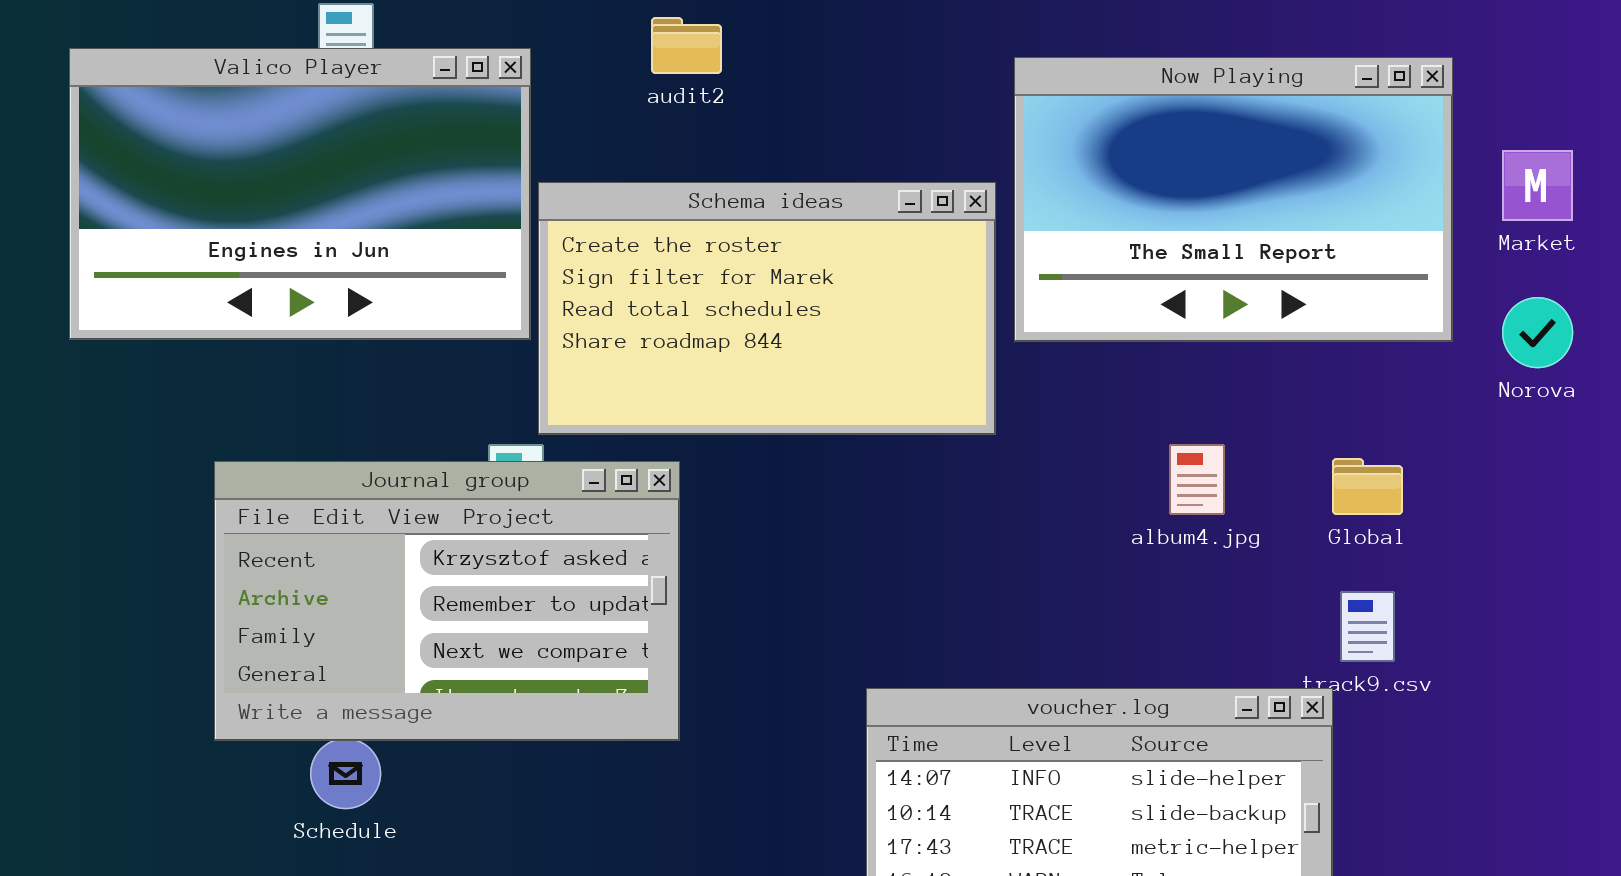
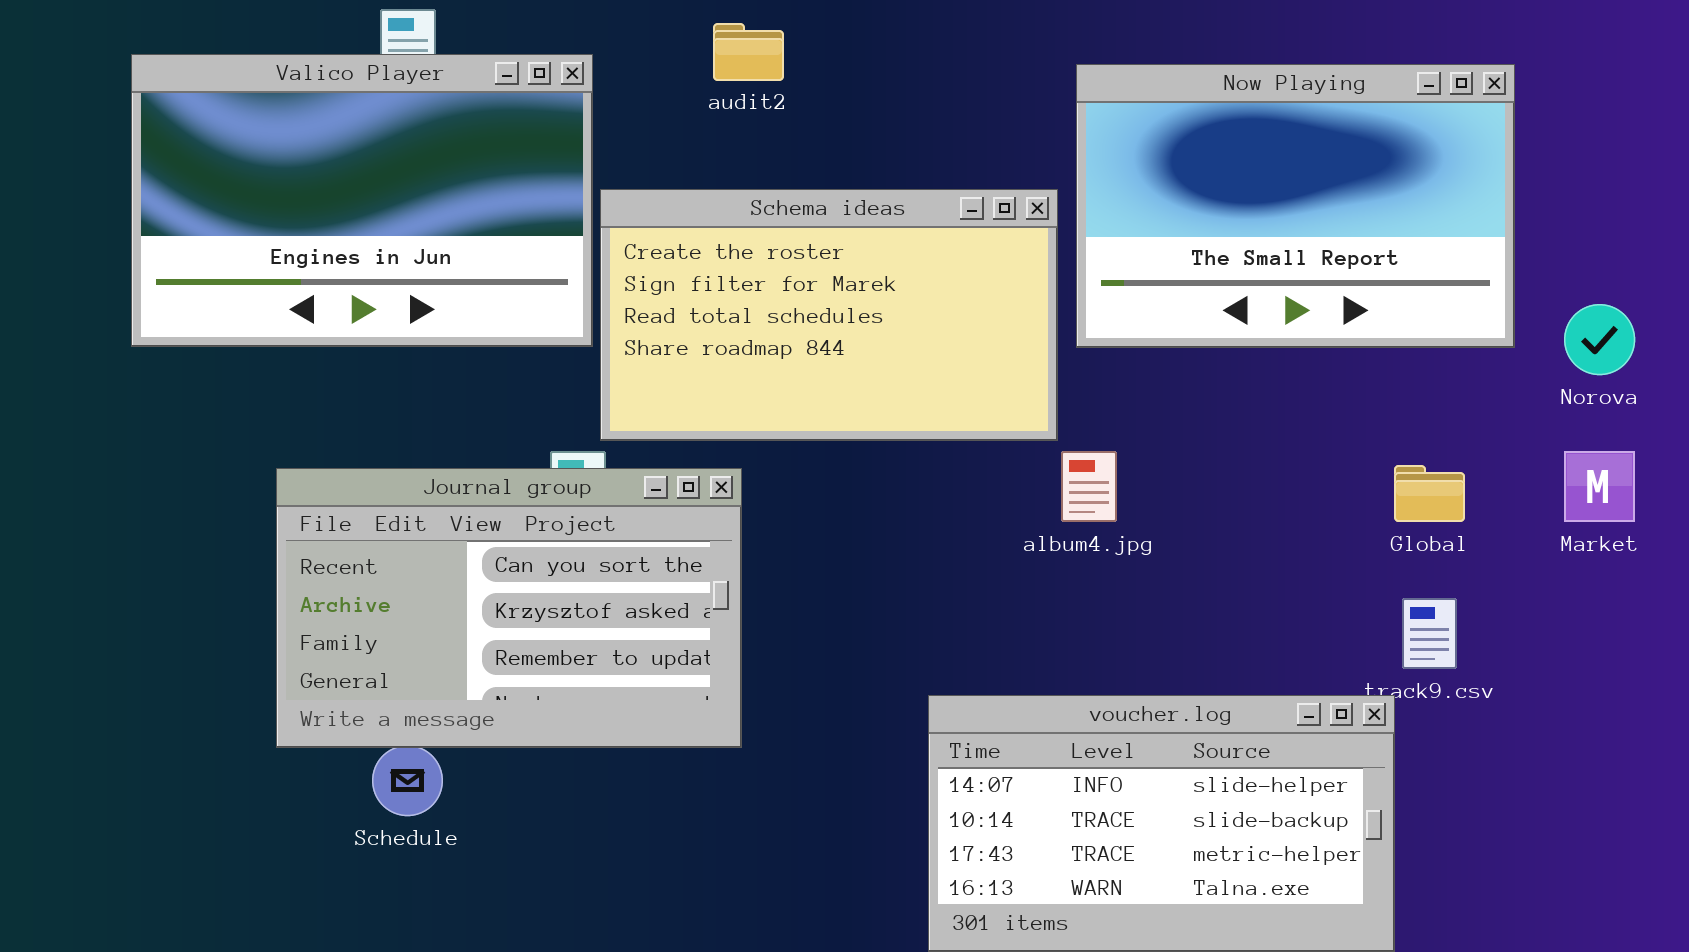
Market: [1502,150,1573,221] -> [1564,451,1635,522], moved
album4.jpg: [1169,444,1225,515] -> [1061,451,1117,522], moved
Journal group: [214,461,680,741] -> [276,468,742,748], scrolled up 1 row

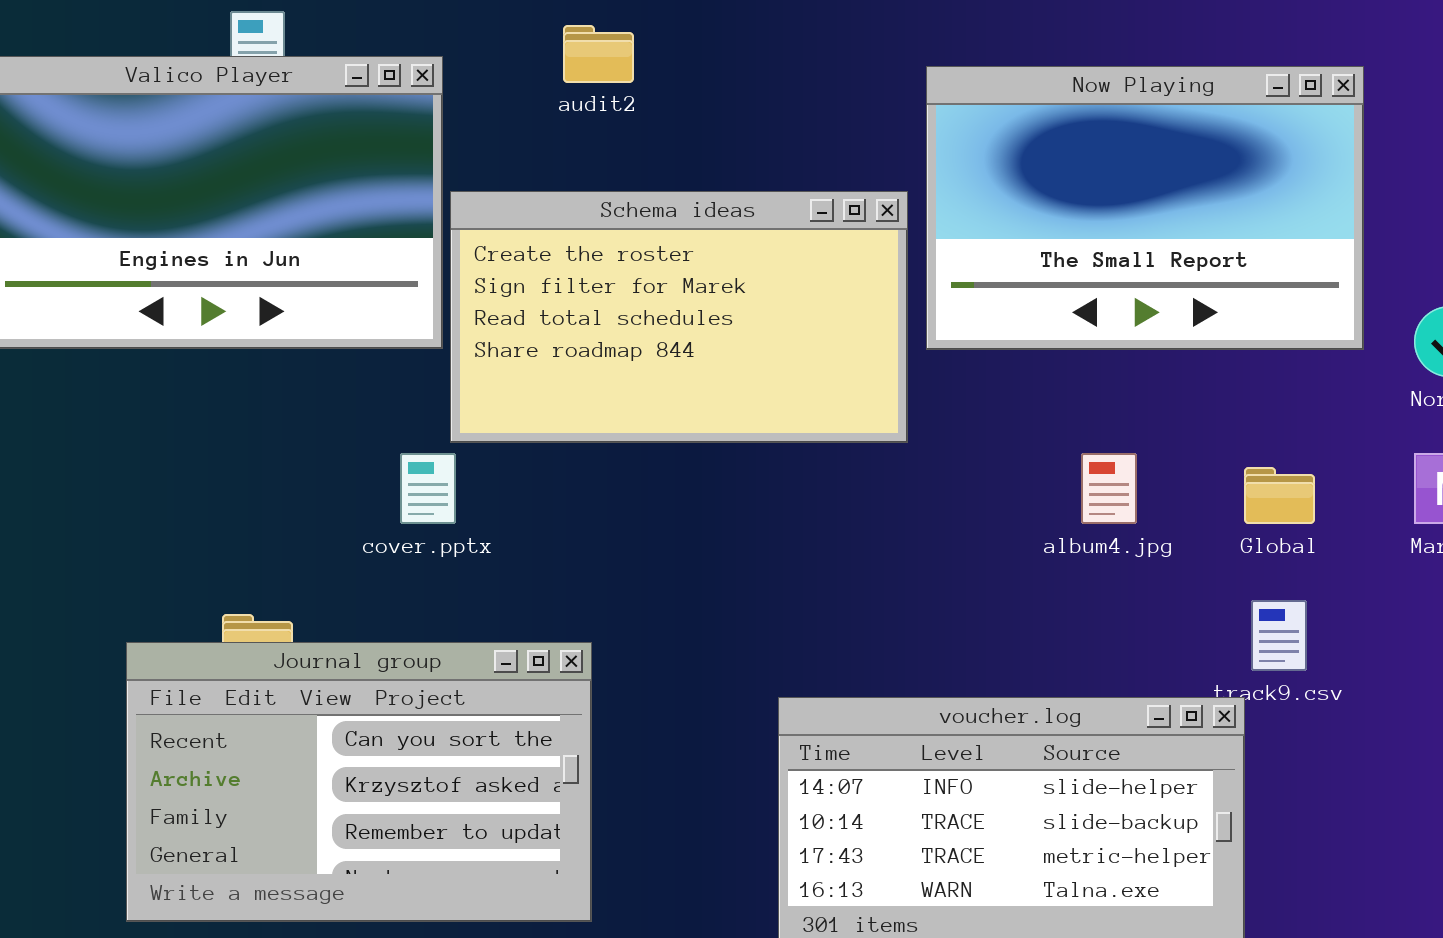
album4.jpg: [1061,451,1117,522] -> [1081,453,1137,524], moved
Journal group: [276,468,742,748] -> [126,642,592,922], moved

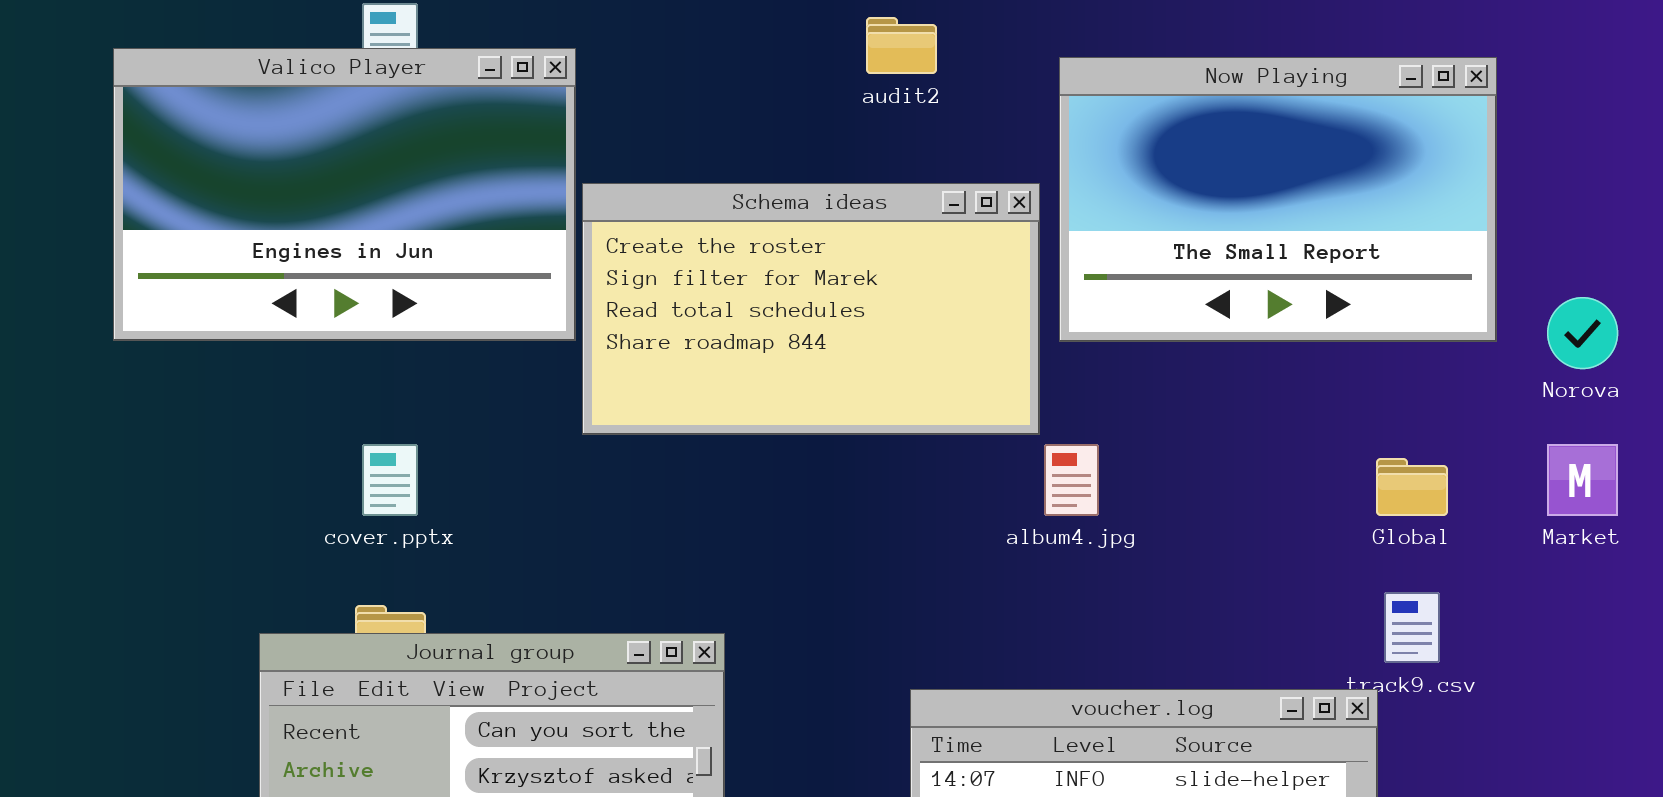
audit2: [563,25,634,83] -> [866,17,937,74], moved
cover.pptx: [400,453,456,524] -> [362,444,418,516], moved
album4.jpg: [1081,453,1137,524] -> [1044,444,1099,516], moved

